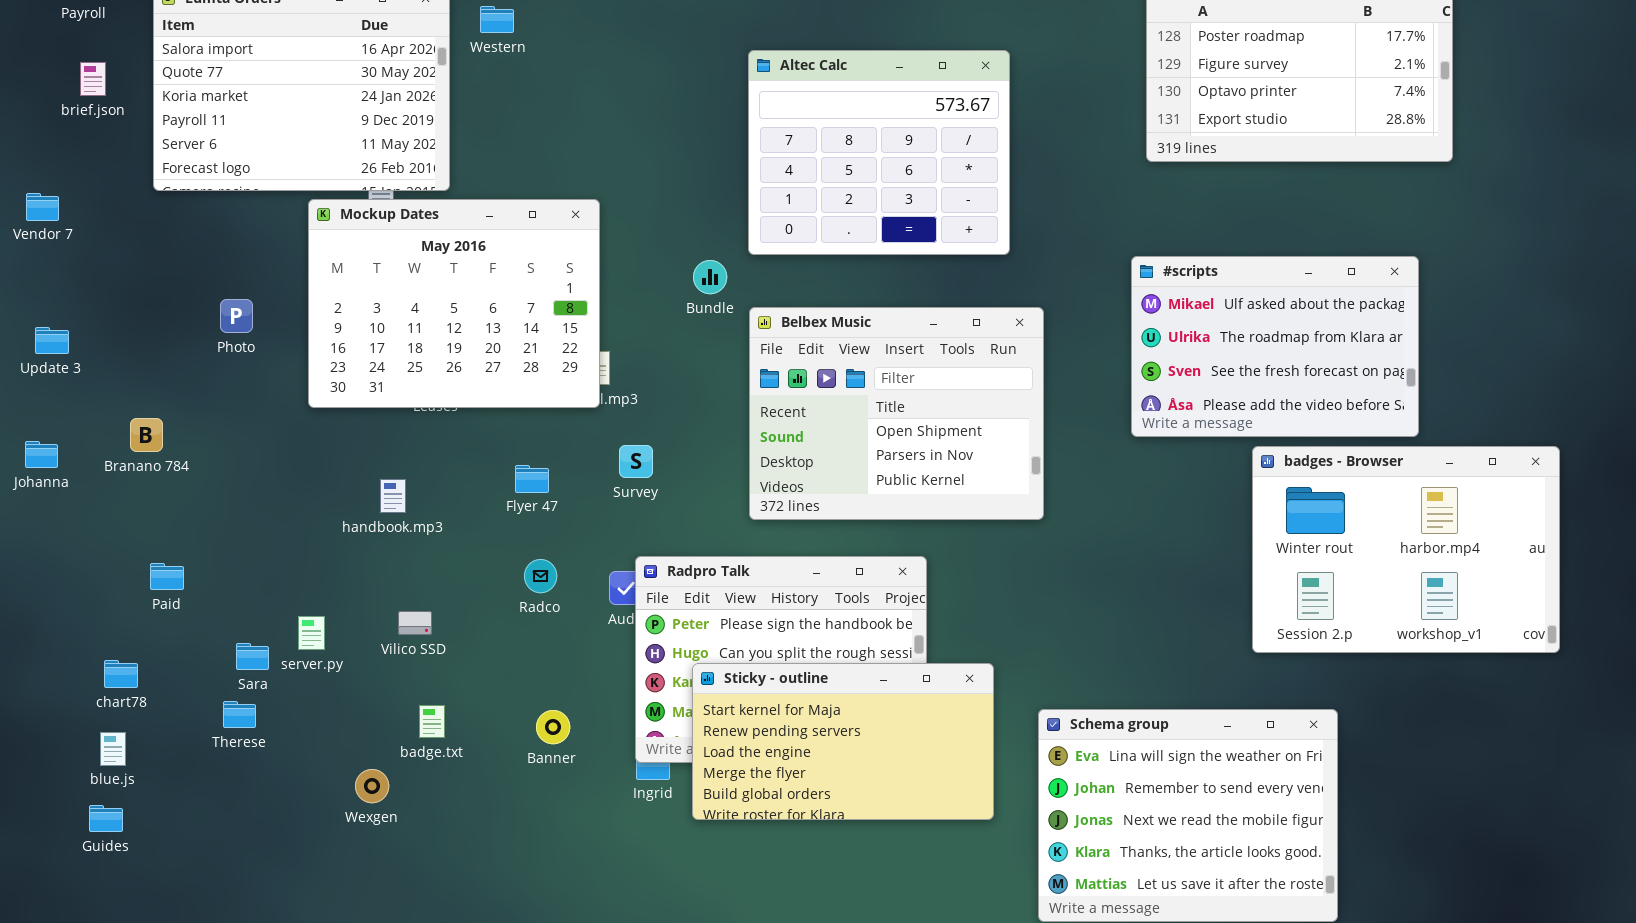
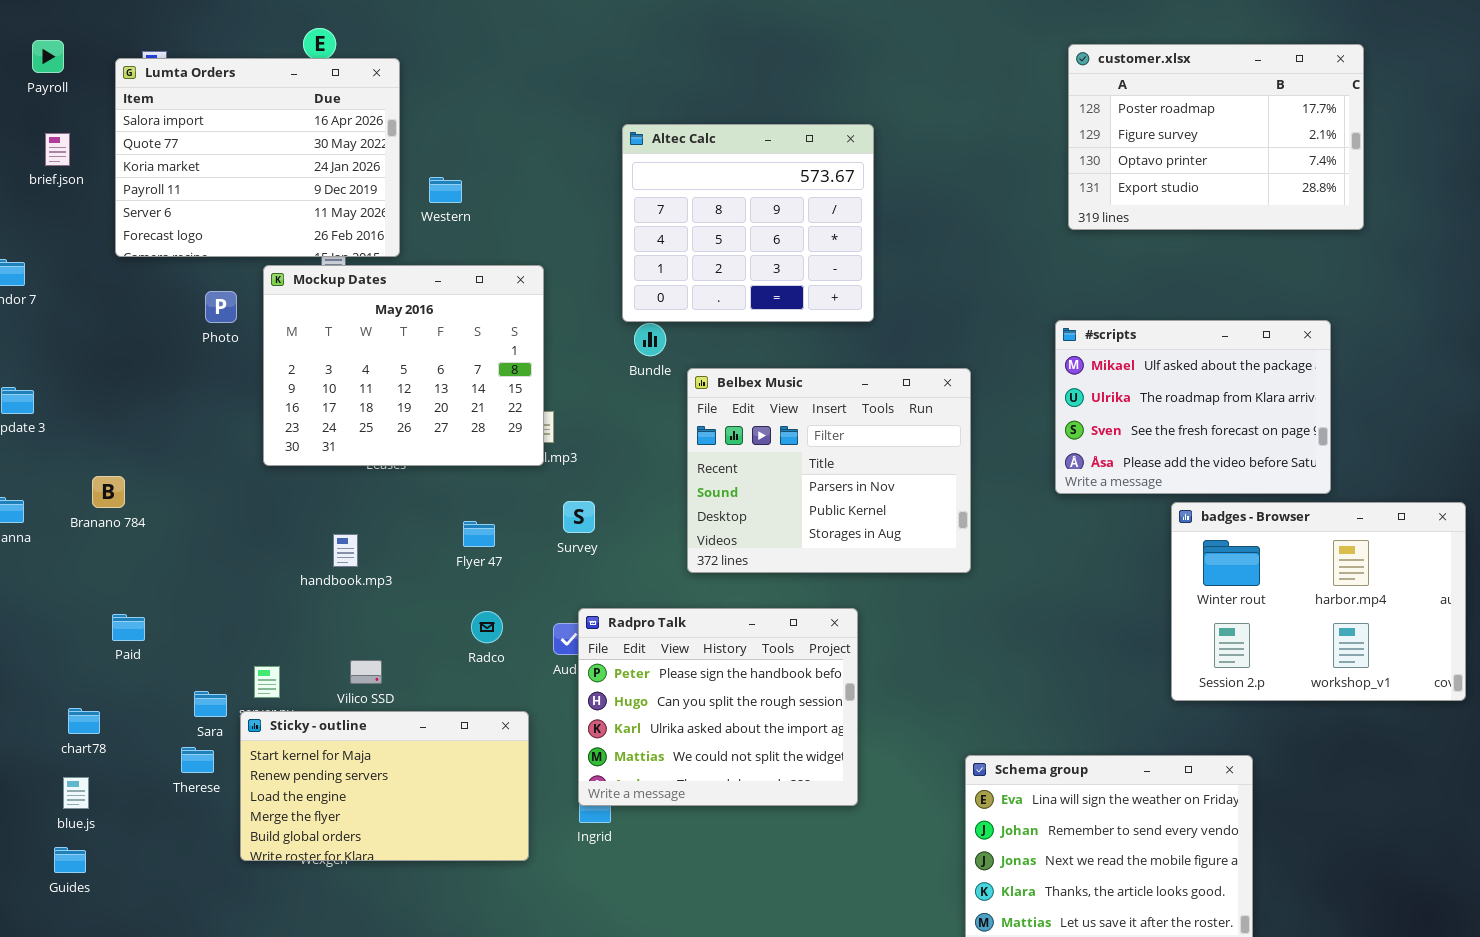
Western: [480,6,514,33] -> [429,177,462,203], moved
Altec Calc: [748,50,1010,255] -> [622,124,874,322], moved
Photo: [220,299,253,333] -> [205,291,237,323], moved
Belbex Music: [749,307,1044,520] -> [687,368,971,573], scrolled down 1 row
Sticky - outline: [692,663,994,820] -> [240,711,529,861], moved

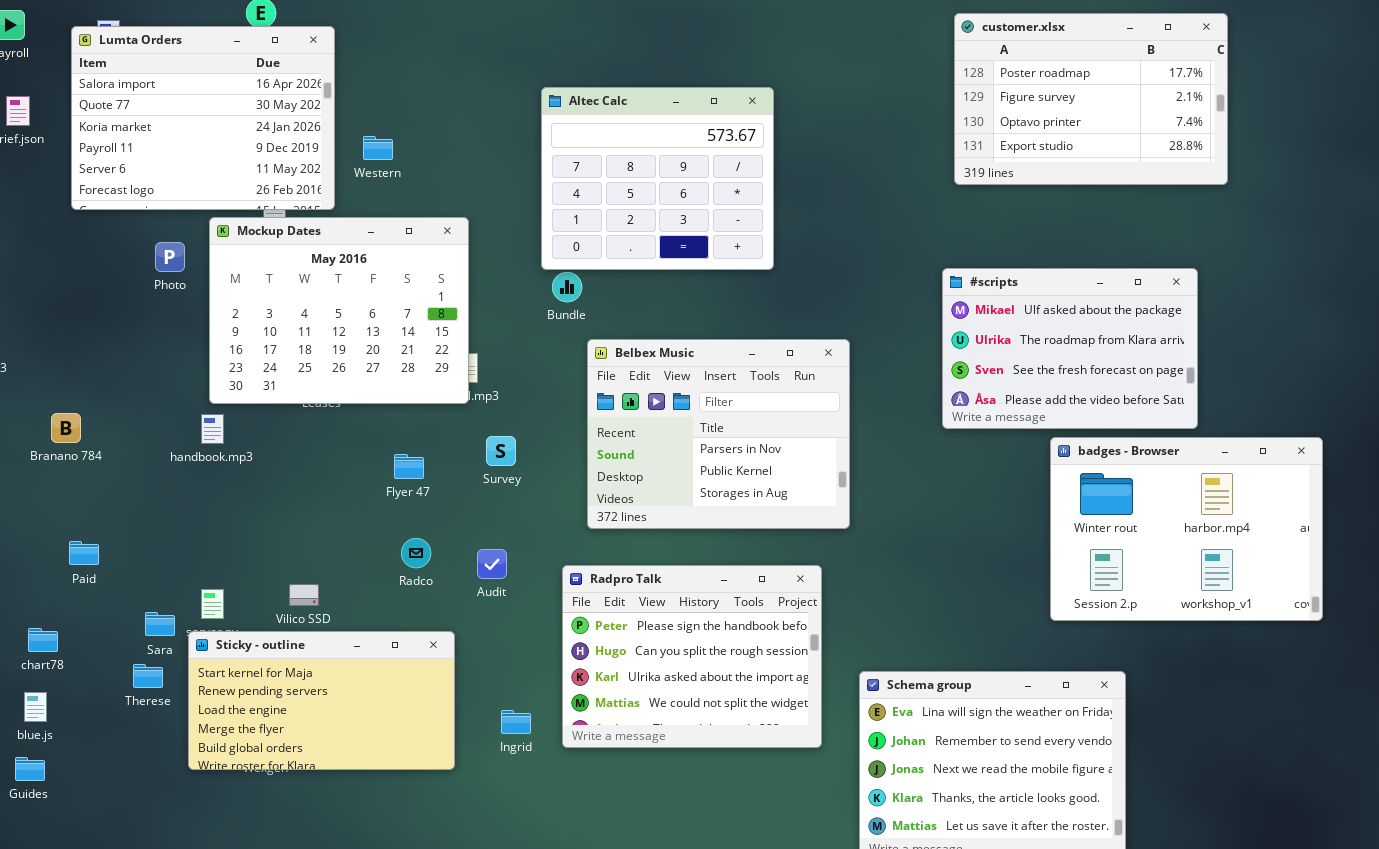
Belbex Music: [687,368,971,573] -> [587,339,850,529], moved
handbook.mp3: [333,534,358,567] -> [201,414,224,444], moved
Radpro Talk: [578,608,858,806] -> [562,565,822,748], moved

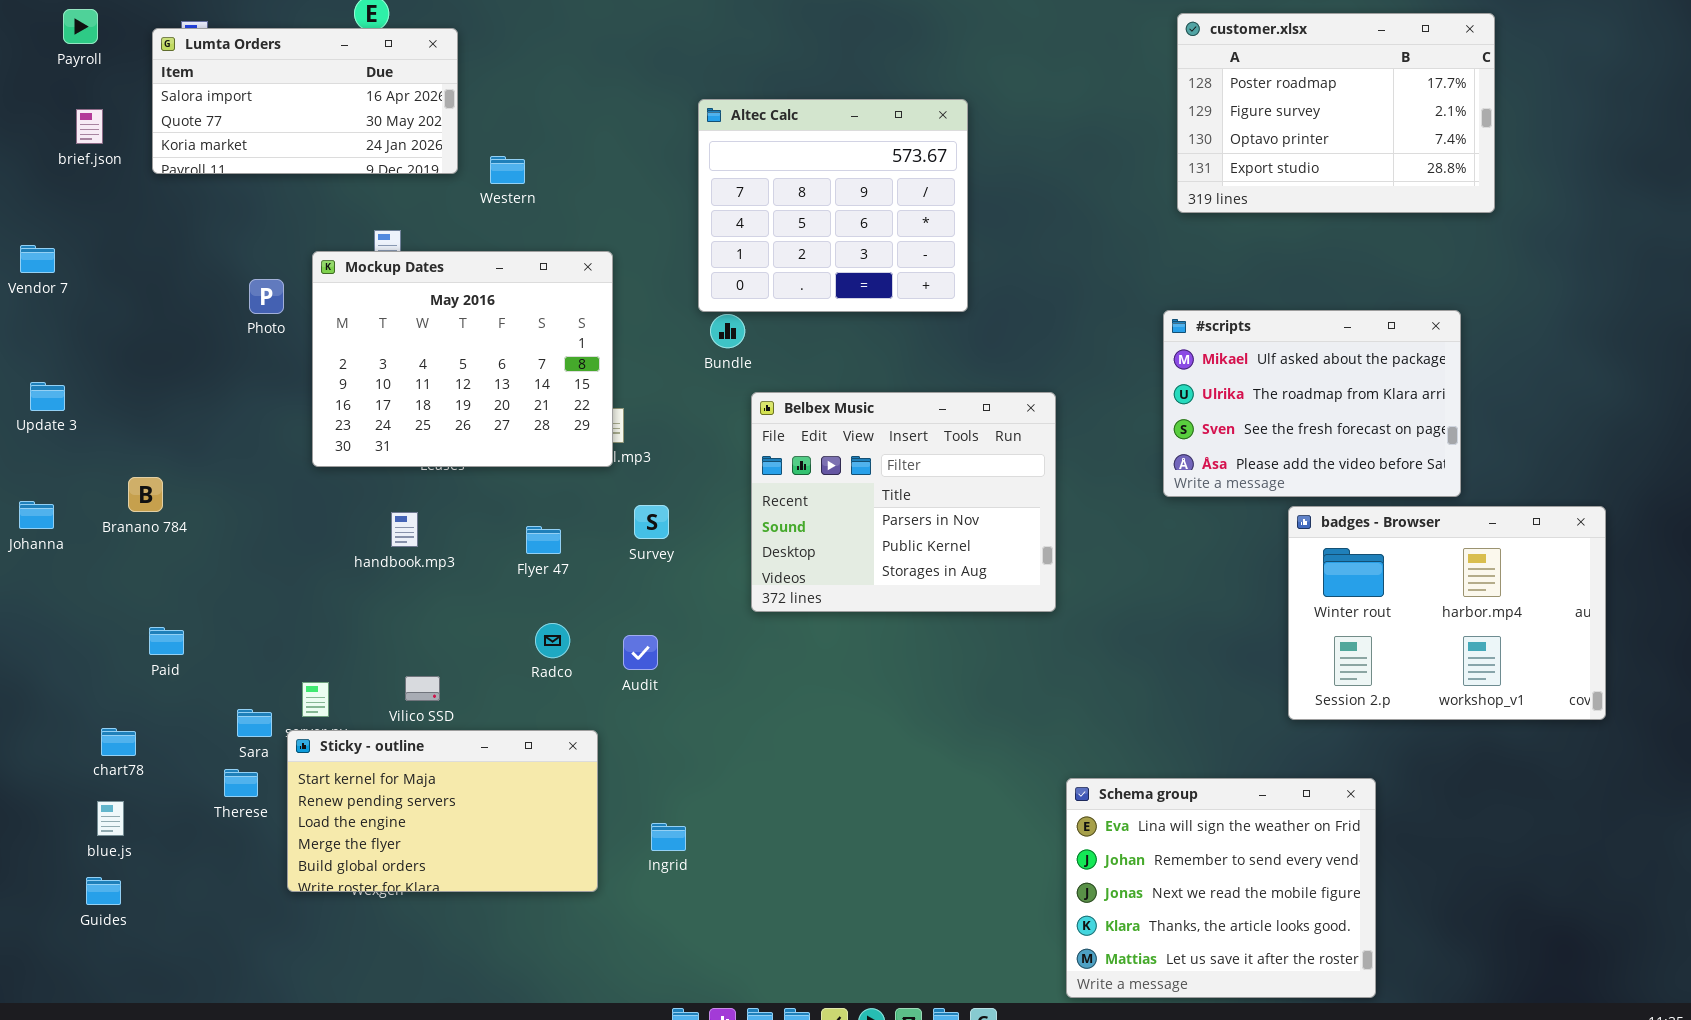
Lumta Orders: [71,26,335,210] -> [152,28,458,174], resized
handbook.mp3: [201,414,224,444] -> [391,512,418,547], moved
Radpro Talk: [562,565,822,748] -> none, closed

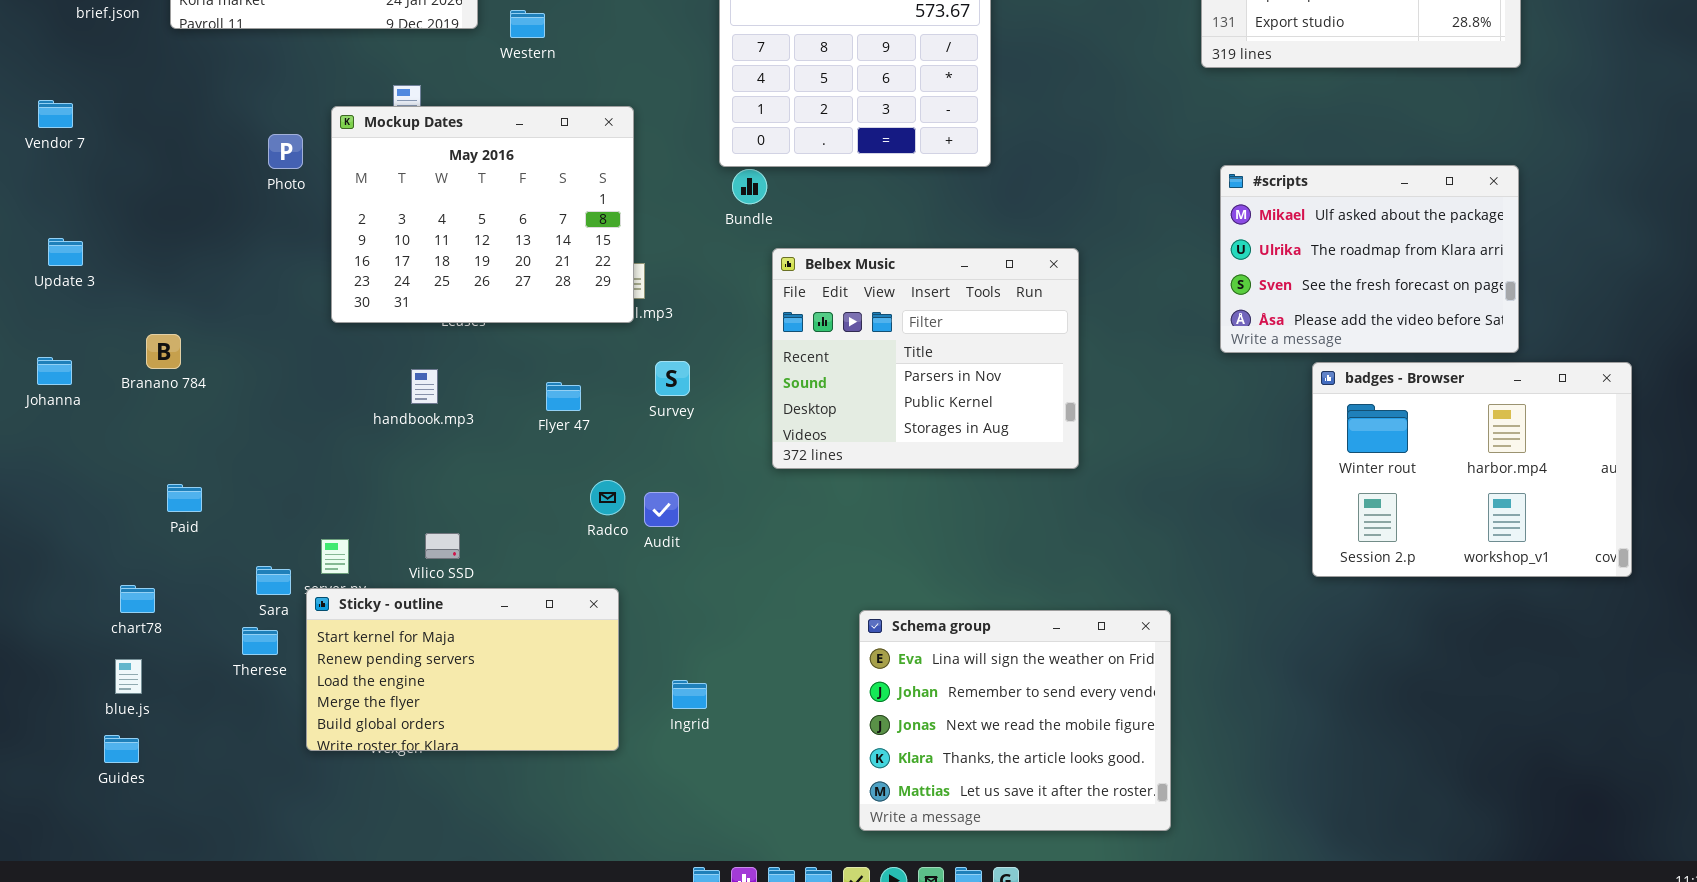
#scripts: [1163,310,1461,497] -> [1220,165,1519,353], moved
Radco: [535,623,570,658] -> [590,480,625,515], moved
Schema group: [1066,778,1376,998] -> [859,610,1171,831], moved

